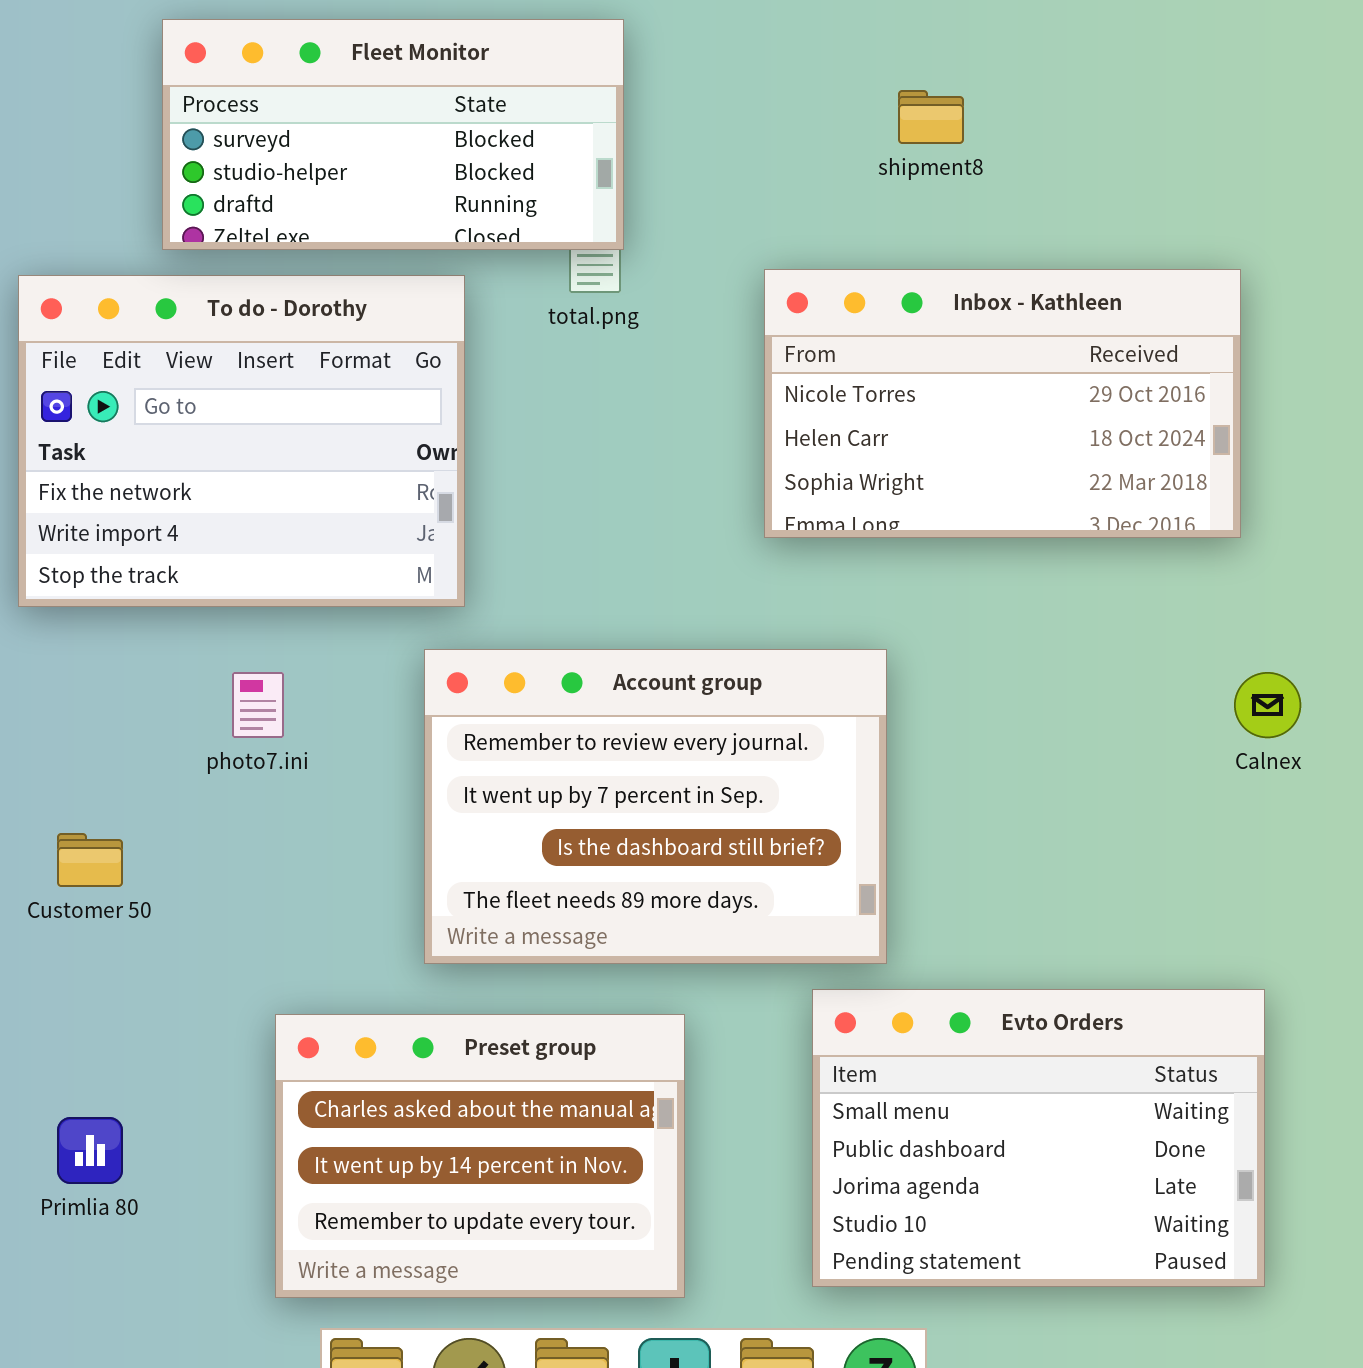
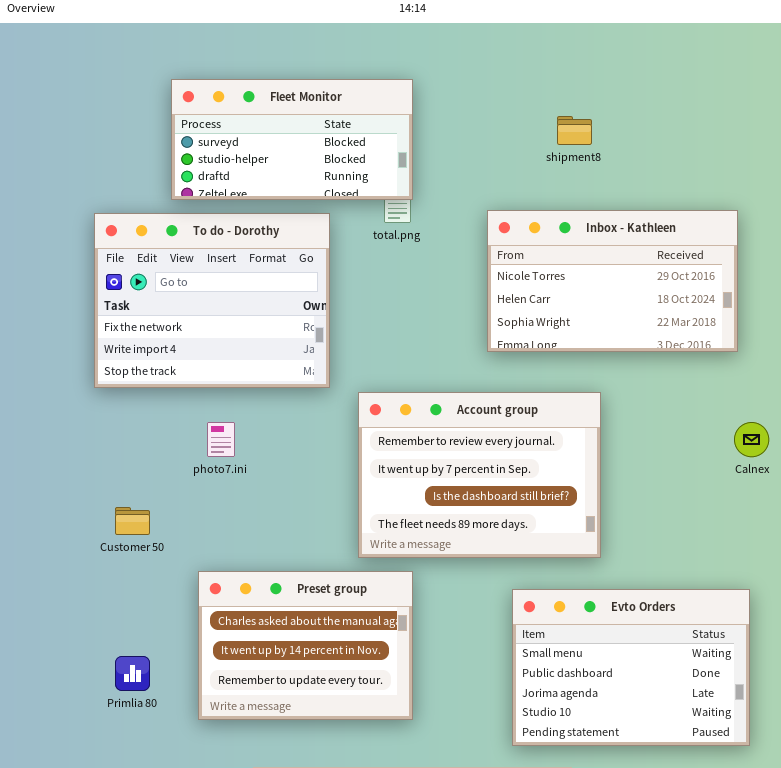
Account group: [424,649,887,964] -> [358,392,601,558], moved
Preset group: [275,1014,685,1298] -> [198,571,413,720], moved

